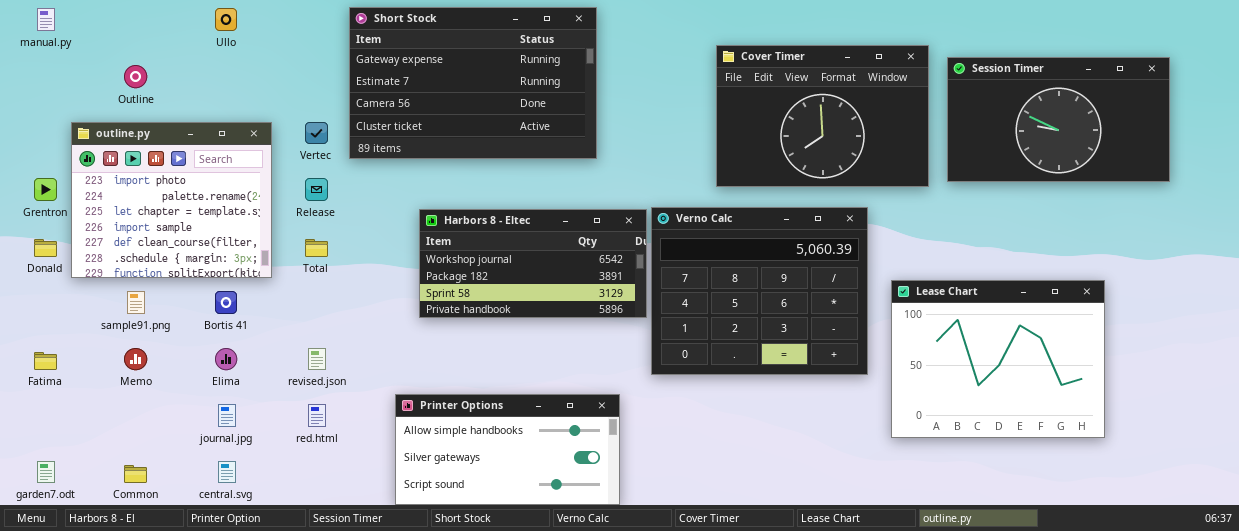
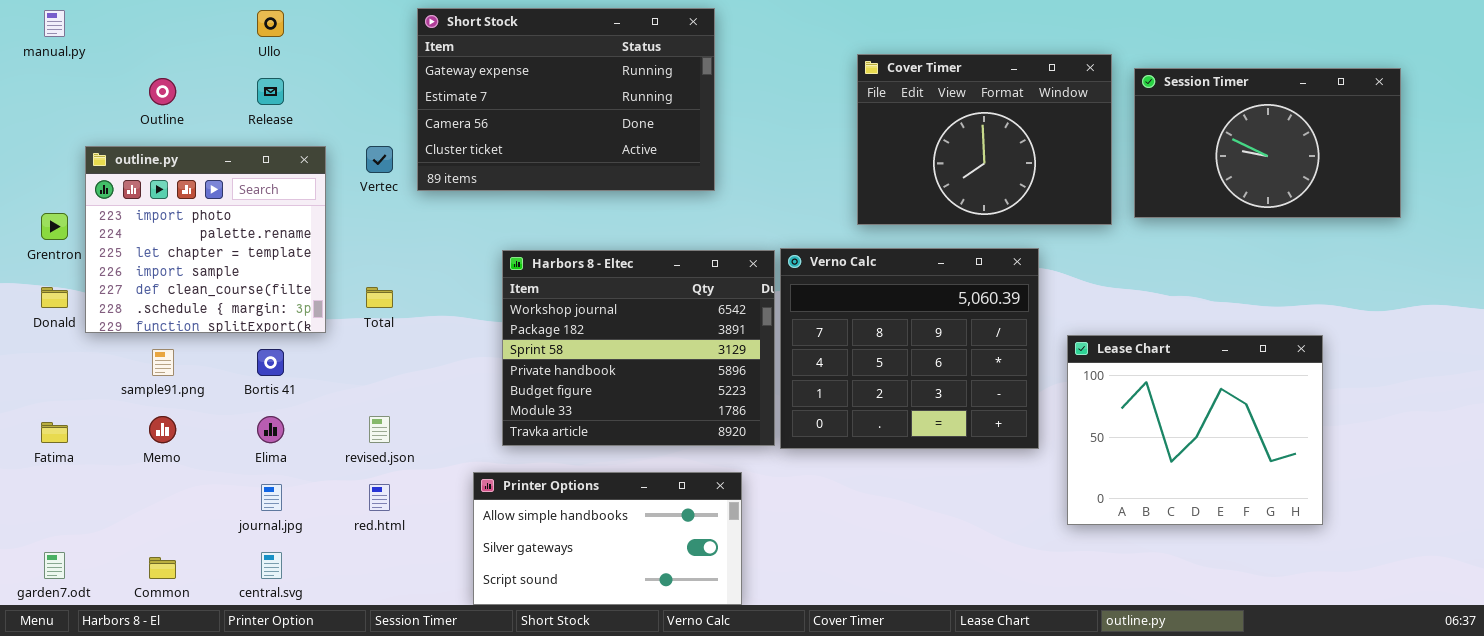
Release: [305,178,328,201] -> [257,78,284,105], moved
Harbors 8 - Eltec: [419,209,647,318] -> [502,250,775,446], resized

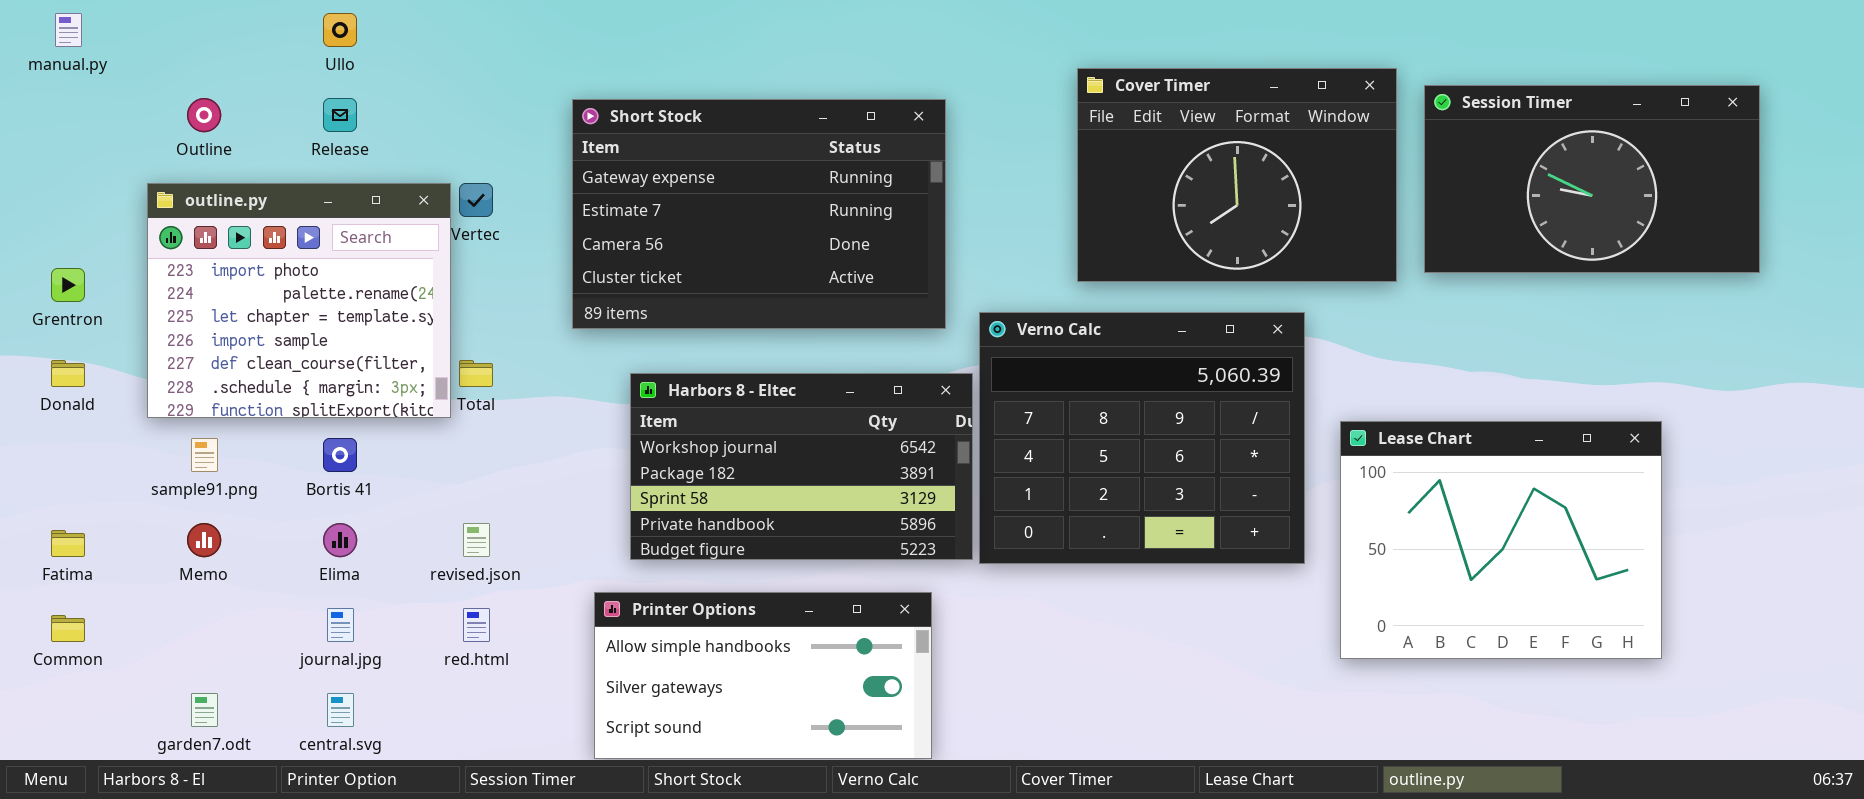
Short Stock: [417,8,715,191] -> [572,99,946,329], moved
outline.py: [85,146,326,333] -> [147,183,451,418], moved
Harbors 8 - Eltec: [502,250,775,446] -> [630,373,973,560], resized
garden7.odt: [44,552,65,579] -> [191,693,218,727], moved
Common: [149,557,176,579] -> [51,615,85,642], moved

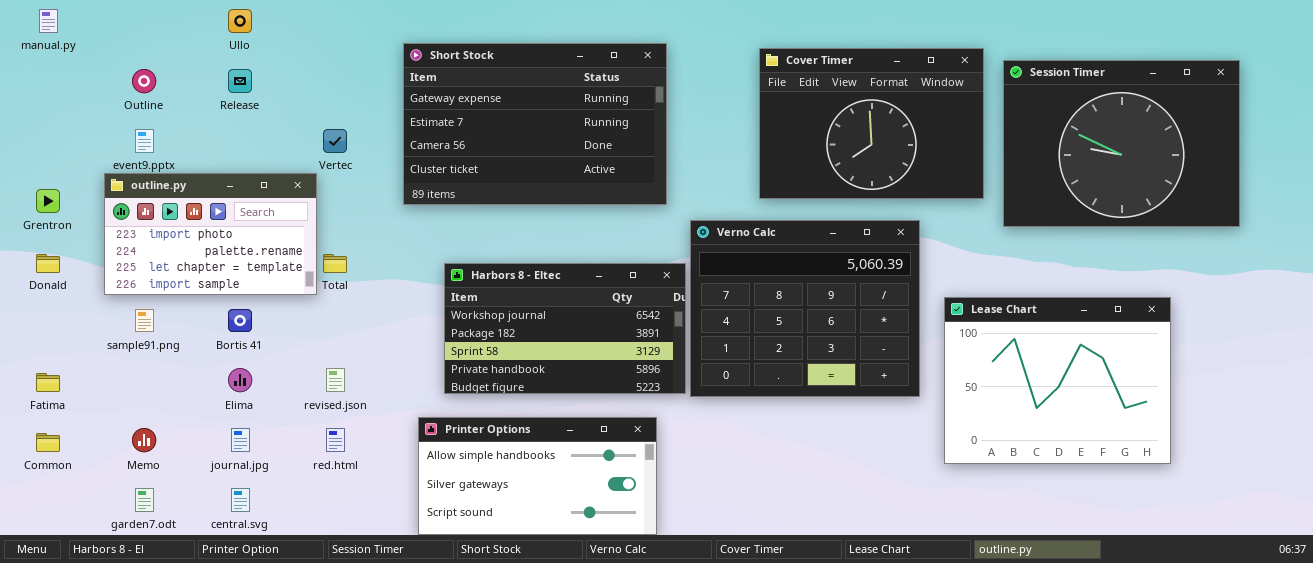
Session Timer: [1424,85,1760,273] -> [1003,60,1240,227], resized
Short Stock: [572,99,946,329] -> [403,43,667,205], moved
outline.py: [147,183,451,418] -> [104,173,317,295], resized
Memo: [187,523,221,557] -> [132,428,156,452], moved

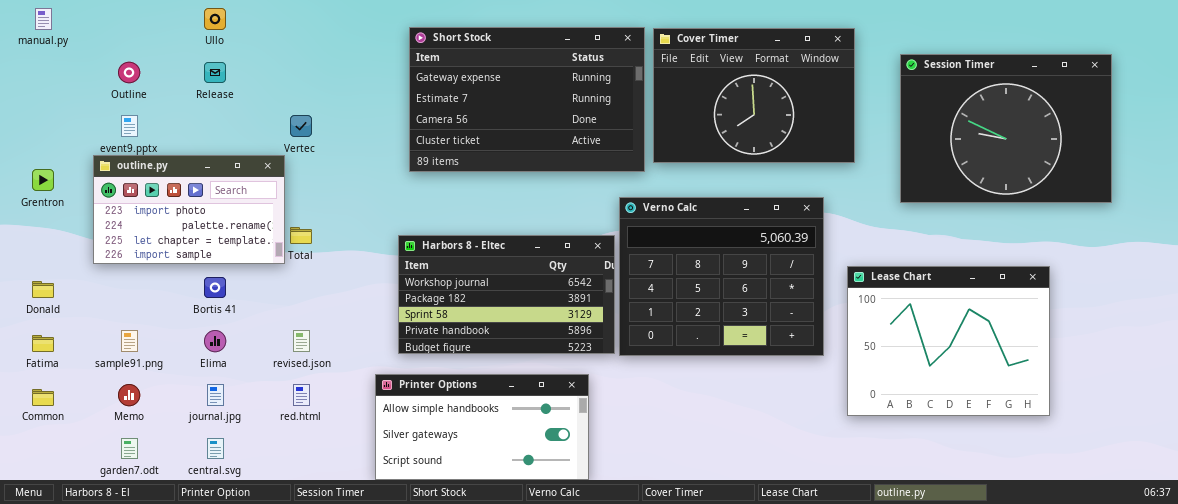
Short Stock: [403,43,667,205] -> [409,27,645,172], moved
Cover Timer: [759,48,984,199] -> [653,28,855,163], moved
Donald: [36,254,60,273] -> [32,281,54,298], moved
sample91.png: [135,309,154,332] -> [121,330,138,352], moved

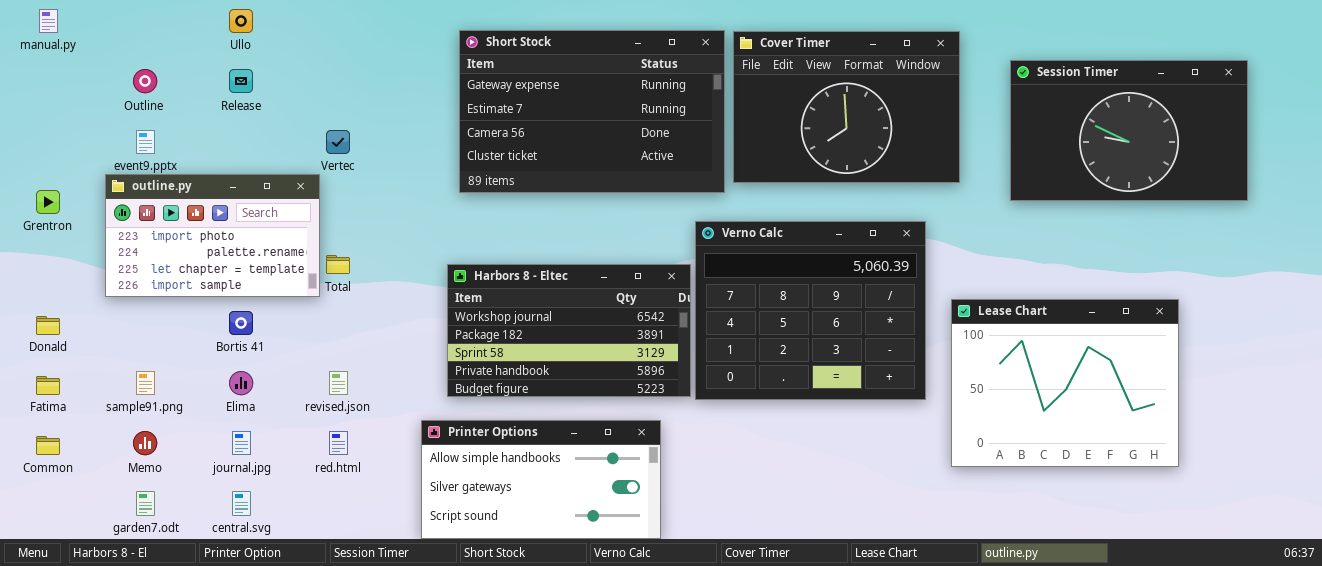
Session Timer: [900,54,1112,203] -> [1010,60,1248,201], resized

